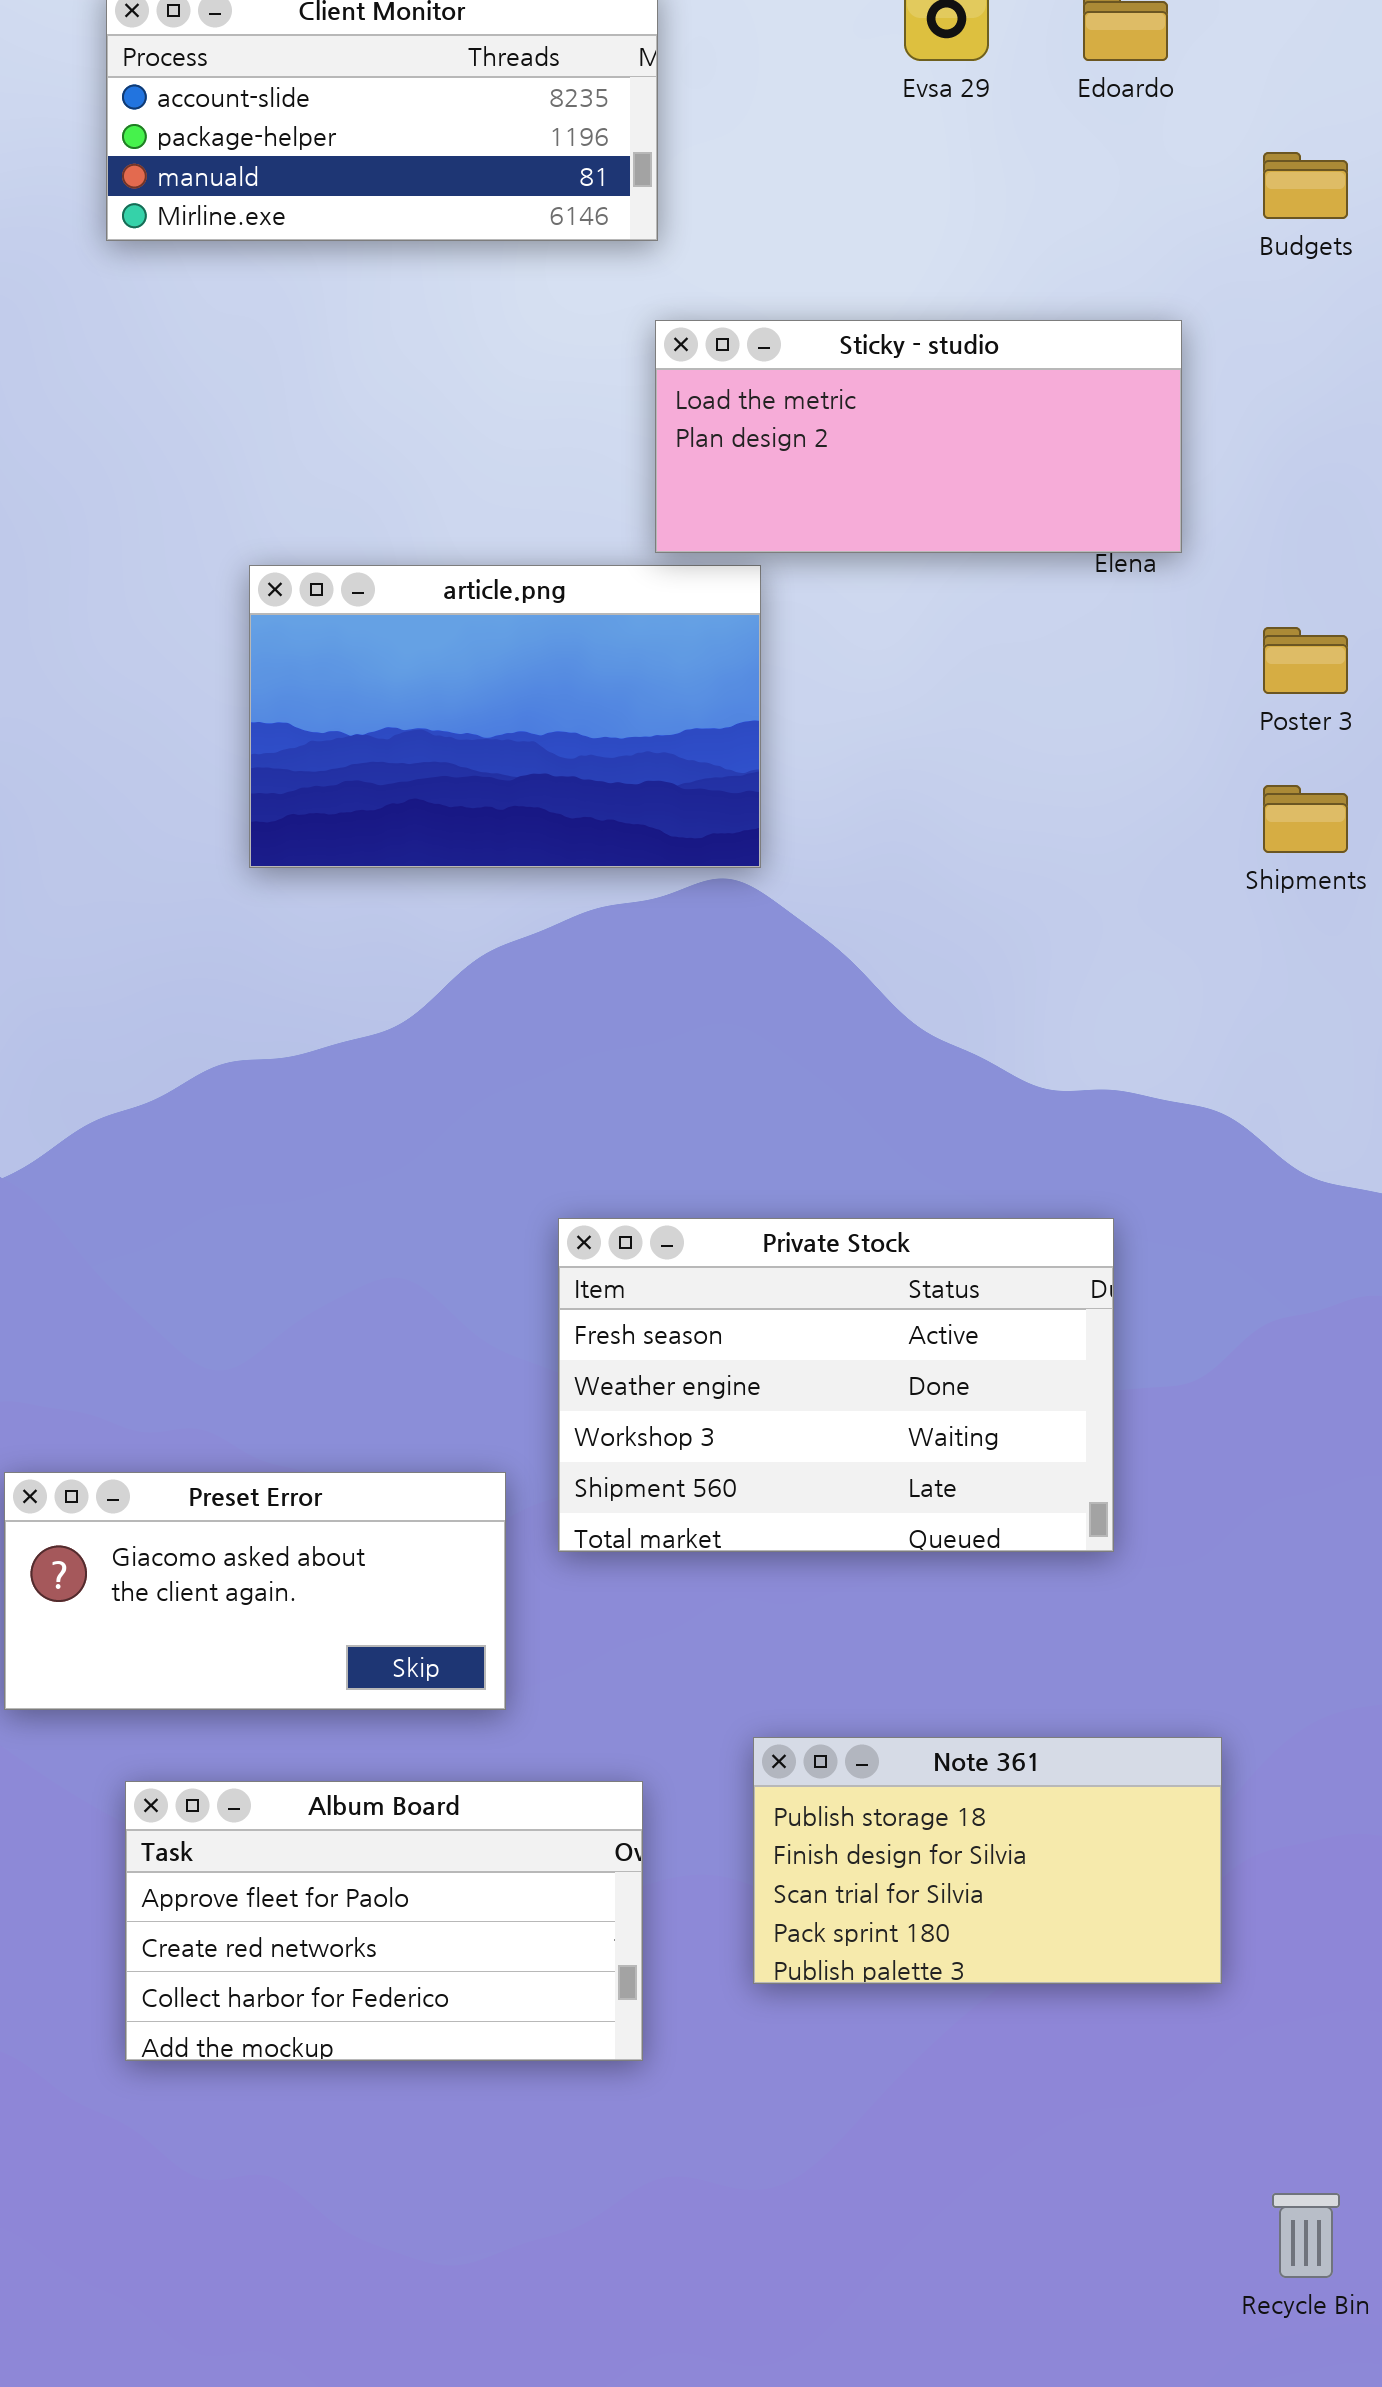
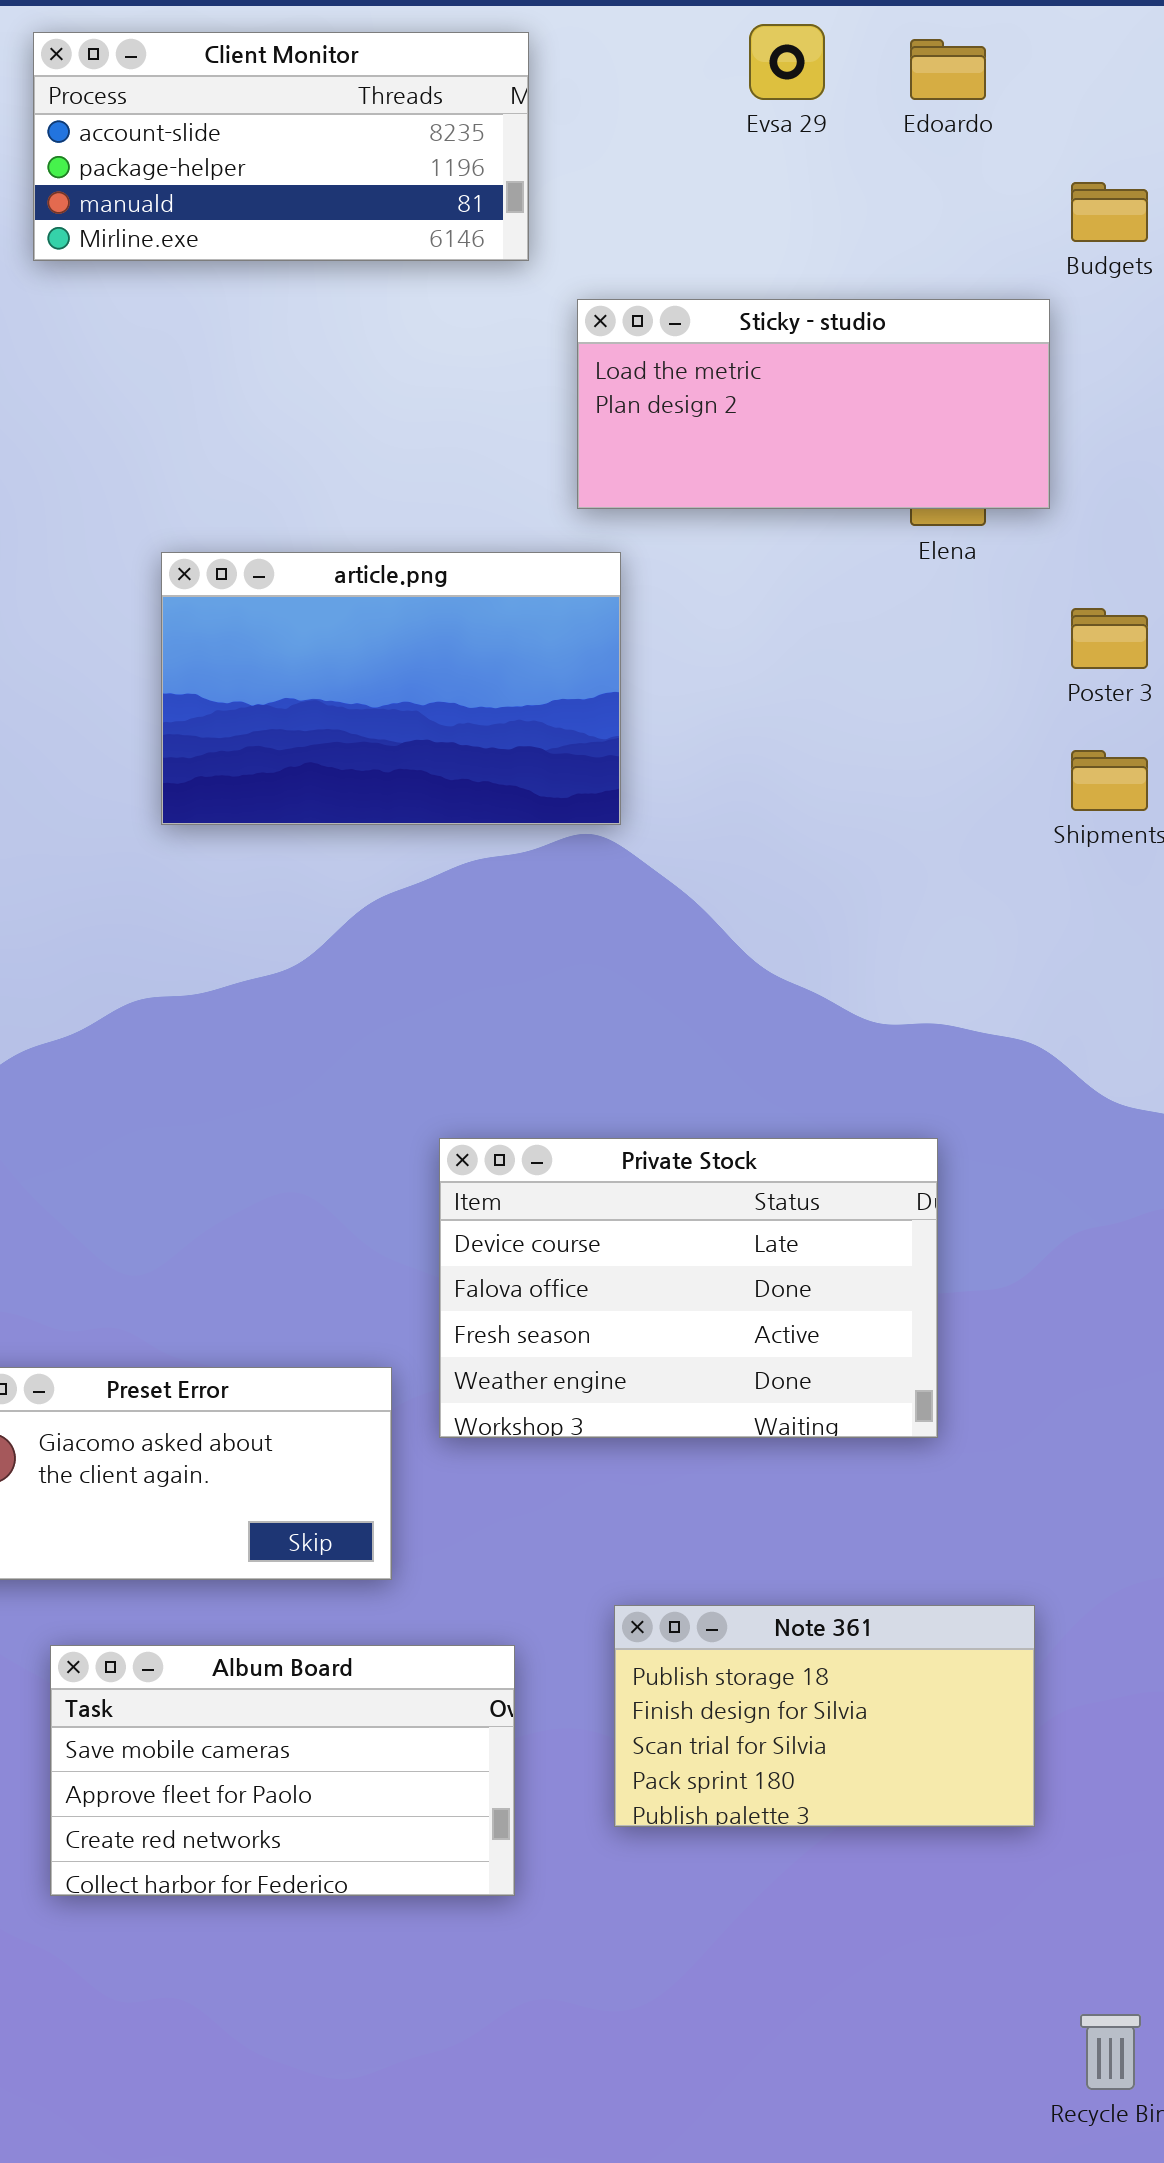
Sticky - studio: [655,320,1182,553] -> [577,299,1050,509], moved
Private Stock: [558,1218,1114,1552] -> [439,1138,938,1438], scrolled up 2 rows
Album Board: [125,1781,643,2061] -> [50,1645,515,1896], scrolled up 1 row

